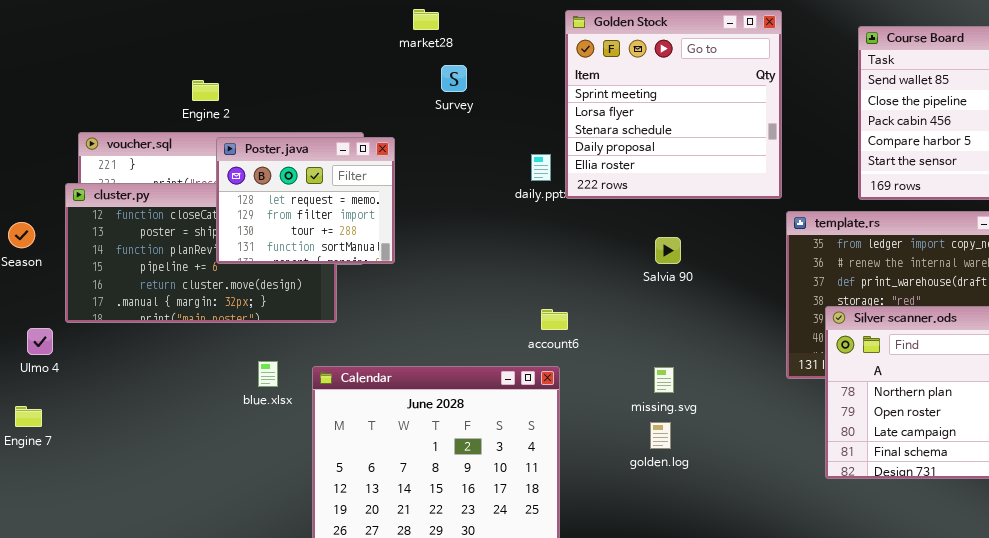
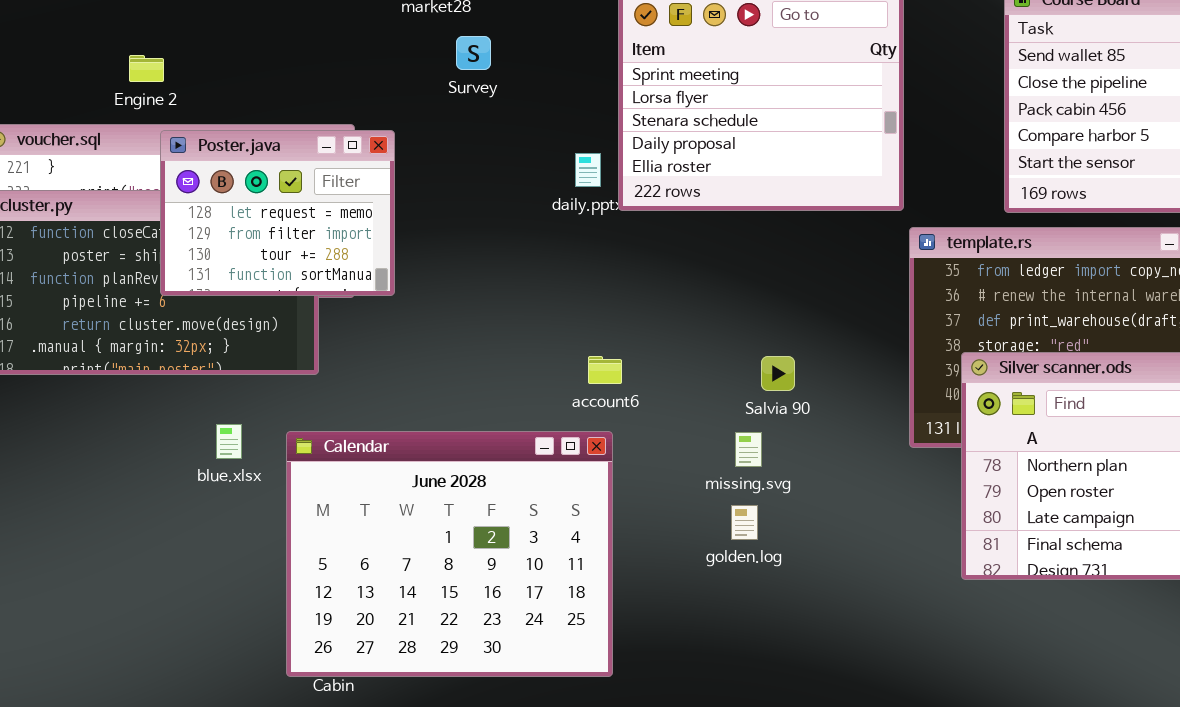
Salvia 90: [655,237,681,264] -> [761,356,795,391], moved

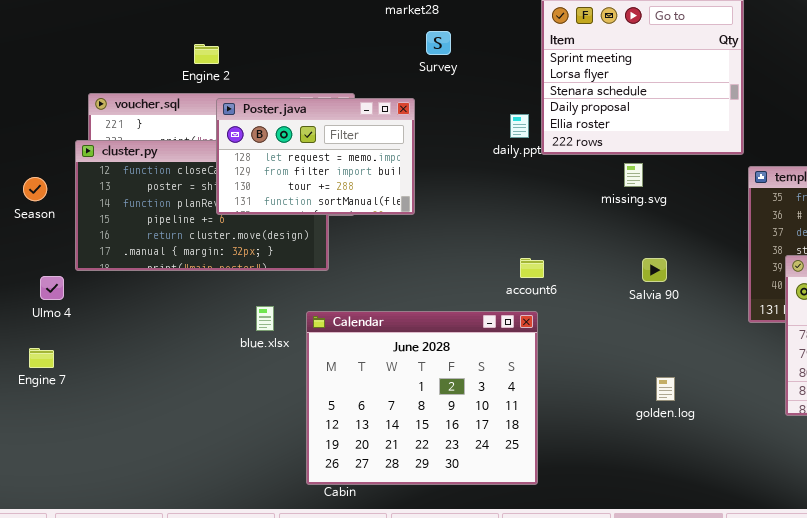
Poster.java: [160,130,395,296] -> [216,98,415,215], resized
missing.svg: [735,432,762,467] -> [624,163,643,187], moved
golden.log: [731,505,758,540] -> [656,377,675,401], moved

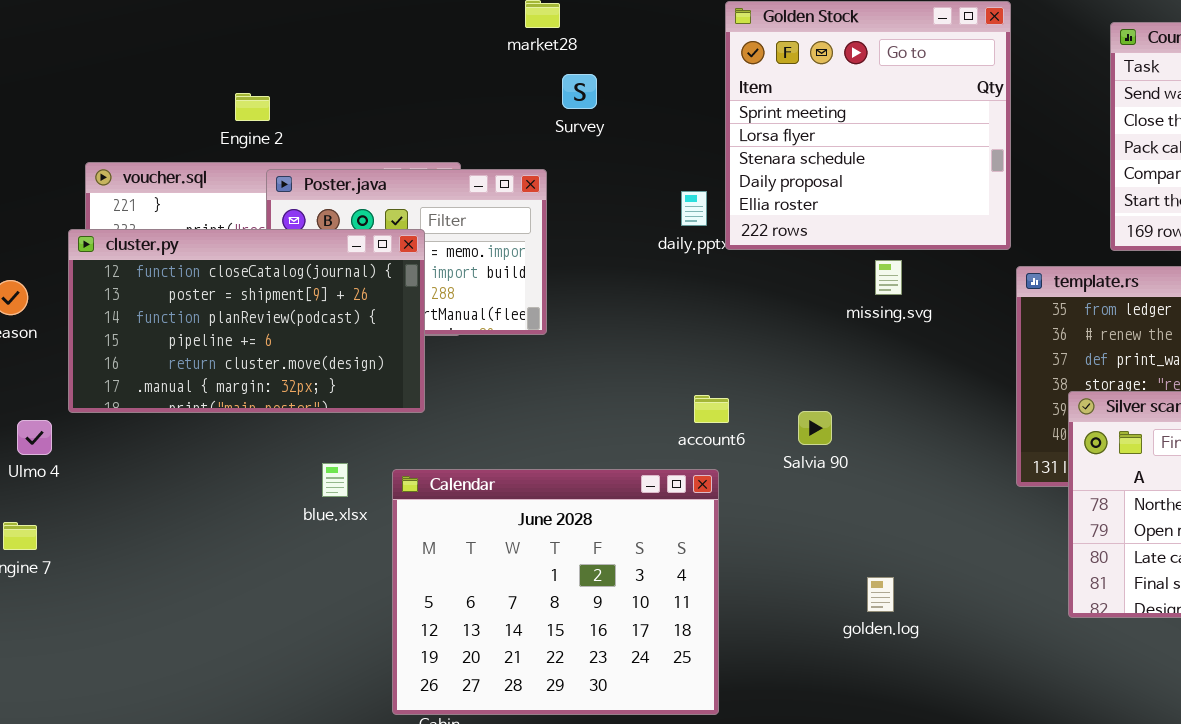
cluster.py: [75,140,329,271] -> [68,229,425,413], raised
missing.svg: [624,163,643,187] -> [875,260,902,295], moved
Salvia 90: [642,258,667,282] -> [798,411,832,445], moved
golden.log: [656,377,675,401] -> [867,577,894,612], moved

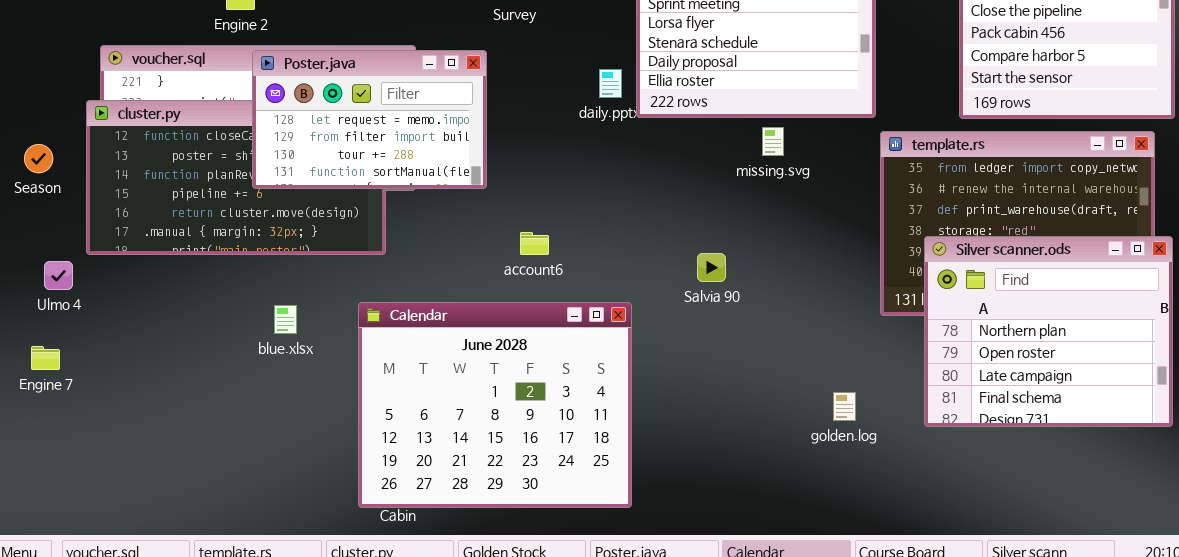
Poster.java: [266,169,547,335] -> [252,50,487,189], raised
account6: [694,395,729,423] -> [520,232,549,255], moved
blue.xlsx: [322,463,348,497] -> [274,305,297,334], moved
golden.log: [867,577,894,612] -> [833,392,856,421], moved

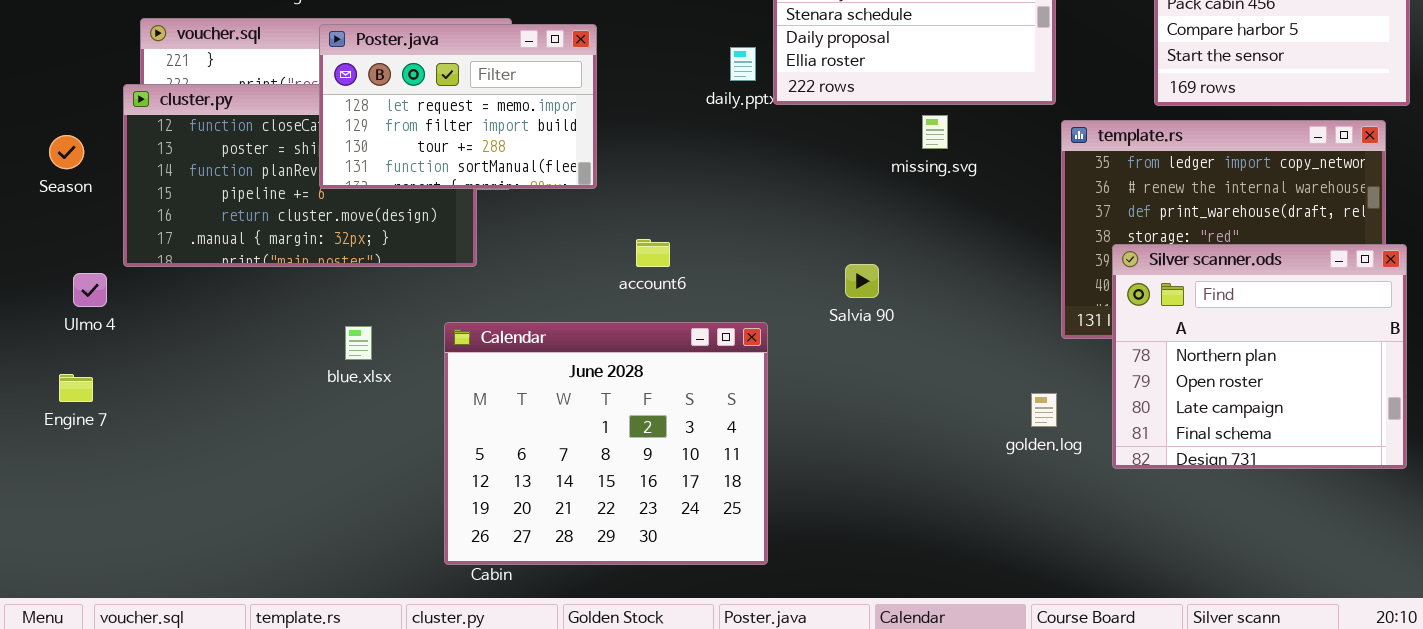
golden.log: [833,392,856,421] -> [1031,393,1057,427], moved

